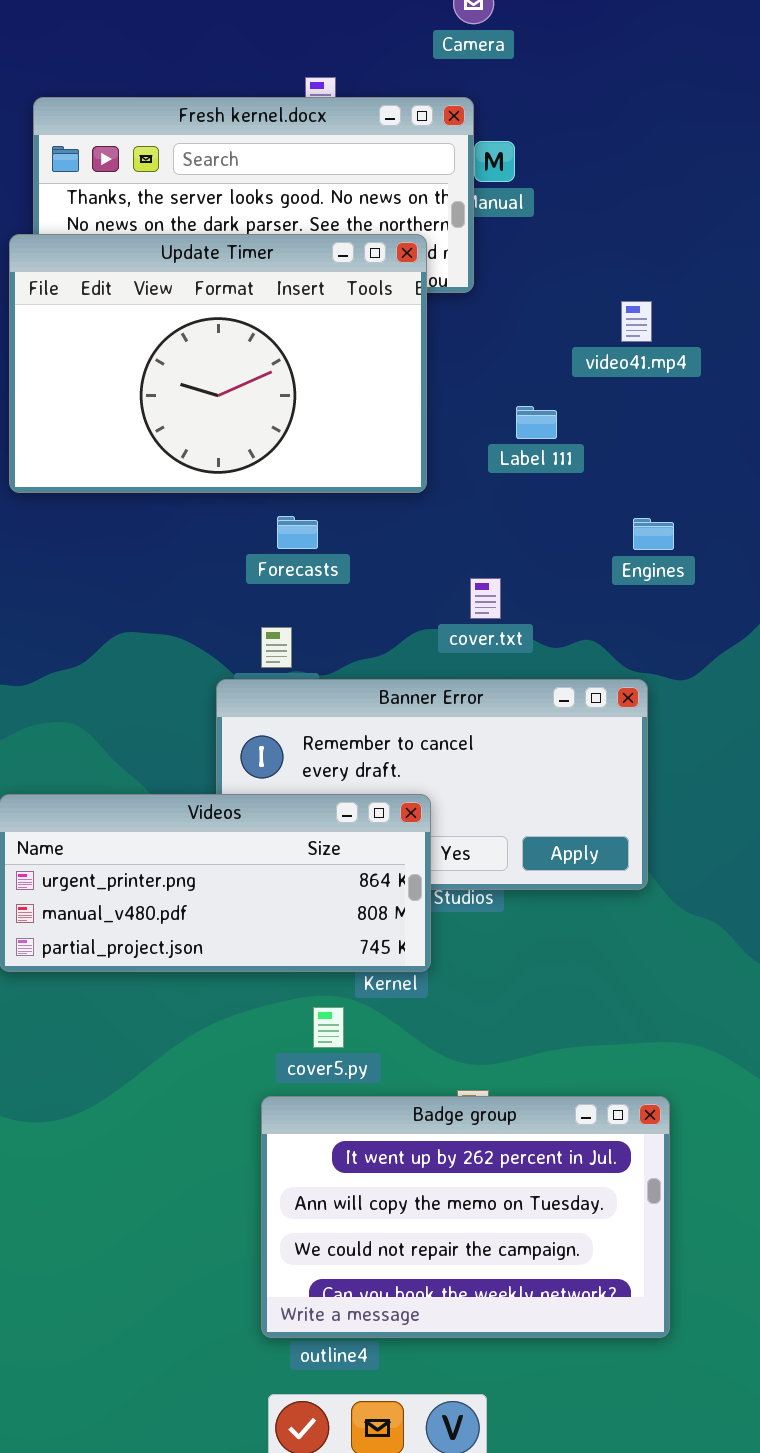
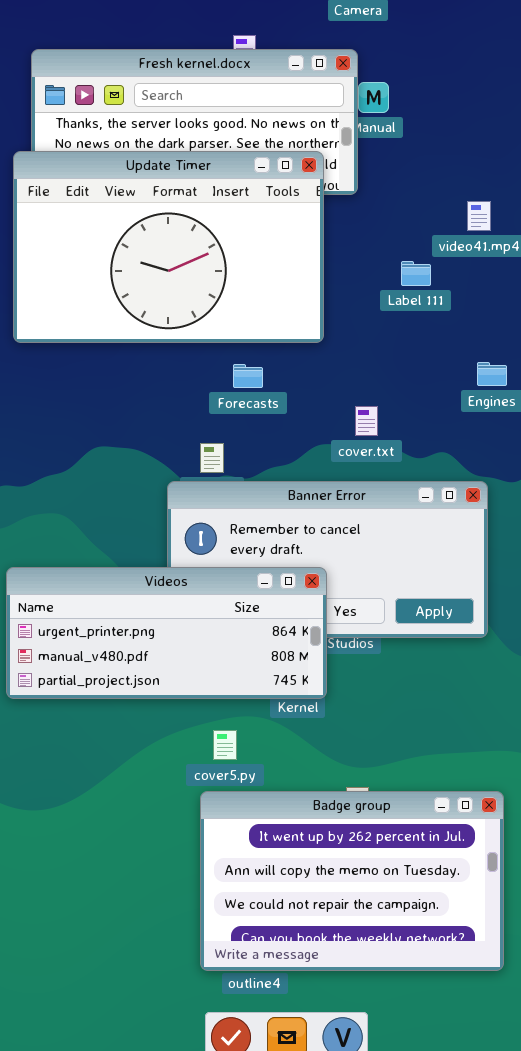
Label 111: [516,406,557,439] -> [401,261,431,286], moved
Forecasts: [277,516,318,549] -> [233,364,263,388], moved
cover5.py: [313,1007,344,1048] -> [213,730,237,760], moved

